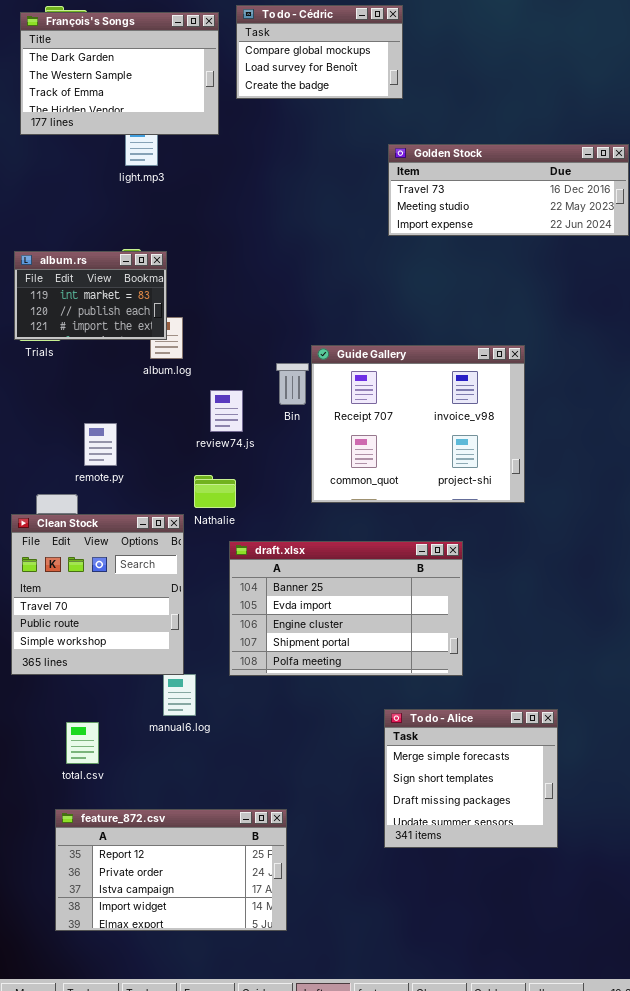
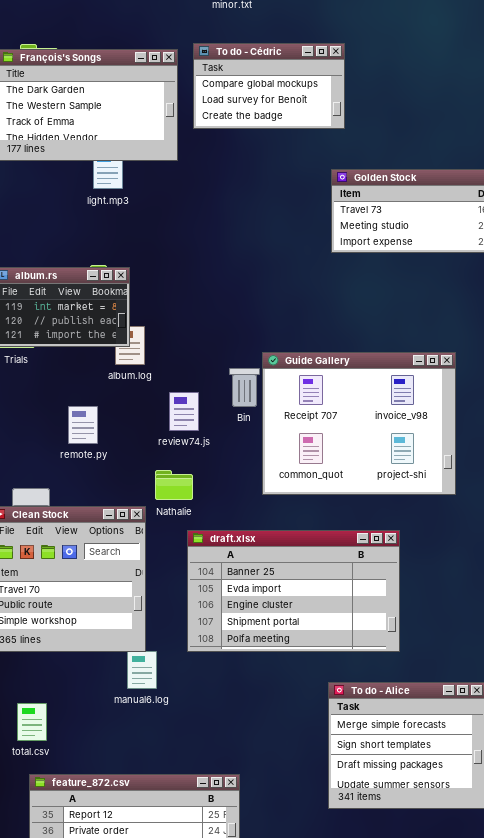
remote.py: [84,423,117,466] -> [68,406,98,444], moved
total.csv: [66,722,99,764] -> [17,703,47,741], moved

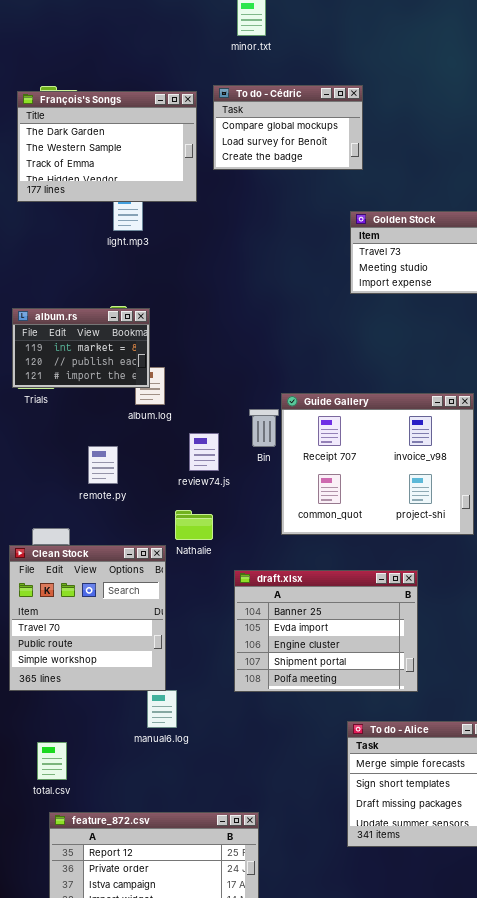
draft.xlsx: [187,530,400,652] -> [234,570,418,692], resized

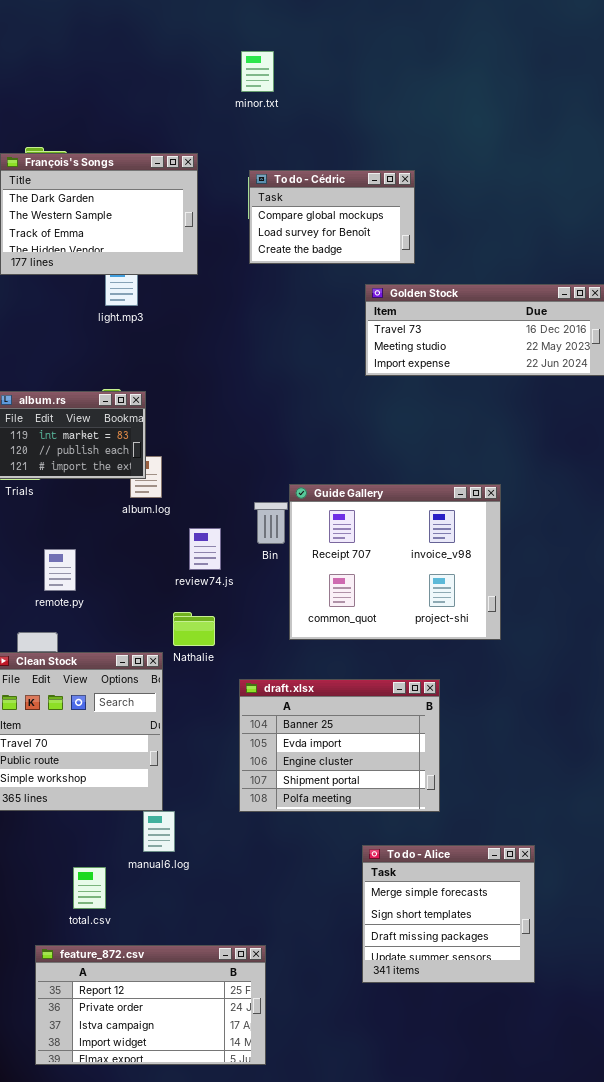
To do - Cédric: [213,85,363,170] -> [249,170,415,264], moved
remote.py: [88,446,118,484] -> [44,549,76,591], moved
total.csv: [37,742,67,780] -> [73,867,106,909], moved

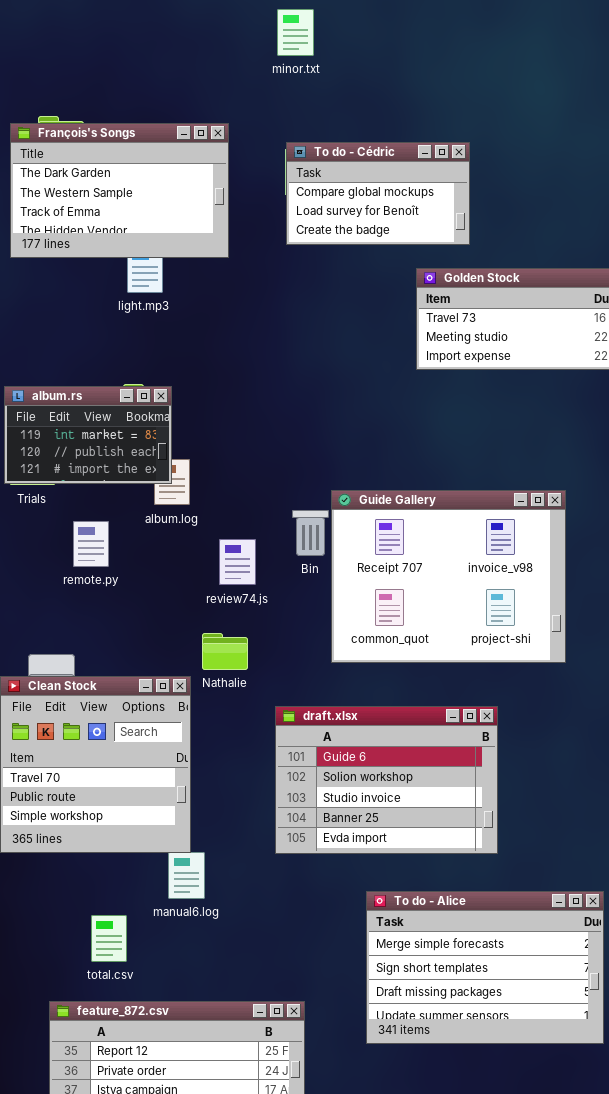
remote.py: [44,549,76,591] -> [73,521,109,567], moved
draft.xlsx: [239,679,440,812] -> [275,706,498,854], scrolled up 3 rows
To do - Alice: [362,845,535,983] -> [366,891,604,1044], resized

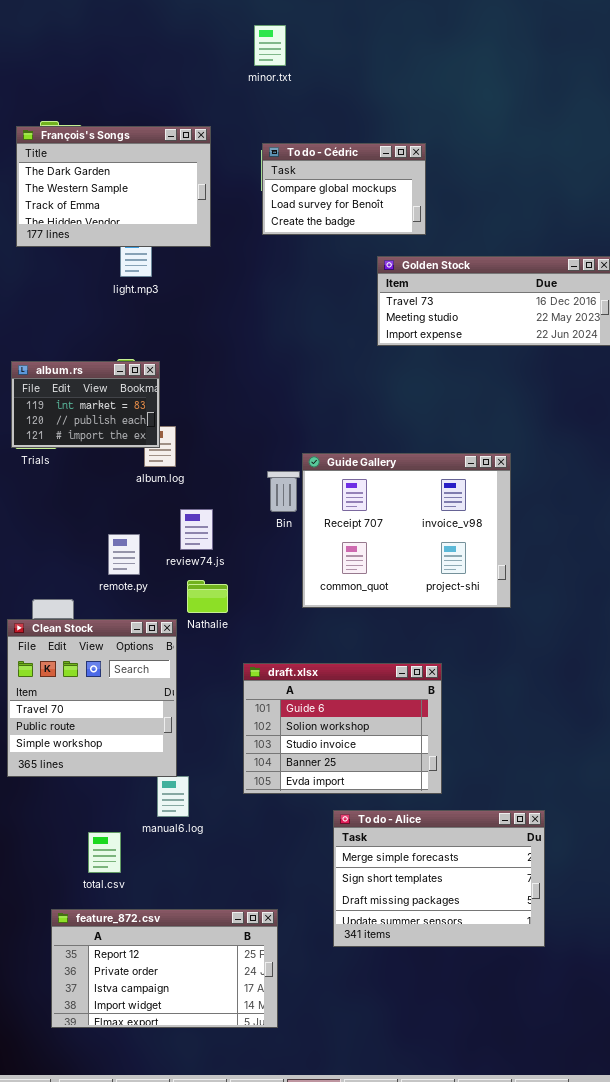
remote.py: [73,521,109,567] -> [108,534,140,575], moved
review74.js: [219,539,256,585] -> [180,509,213,550], moved
draft.xlsx: [275,706,498,854] -> [243,663,442,794], moved

